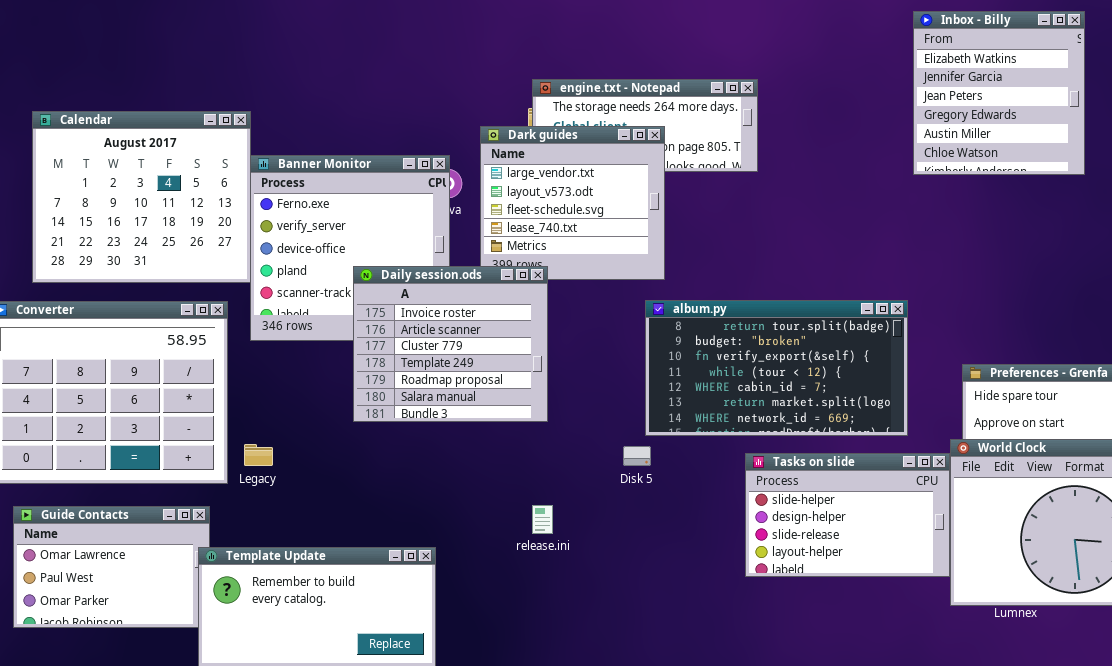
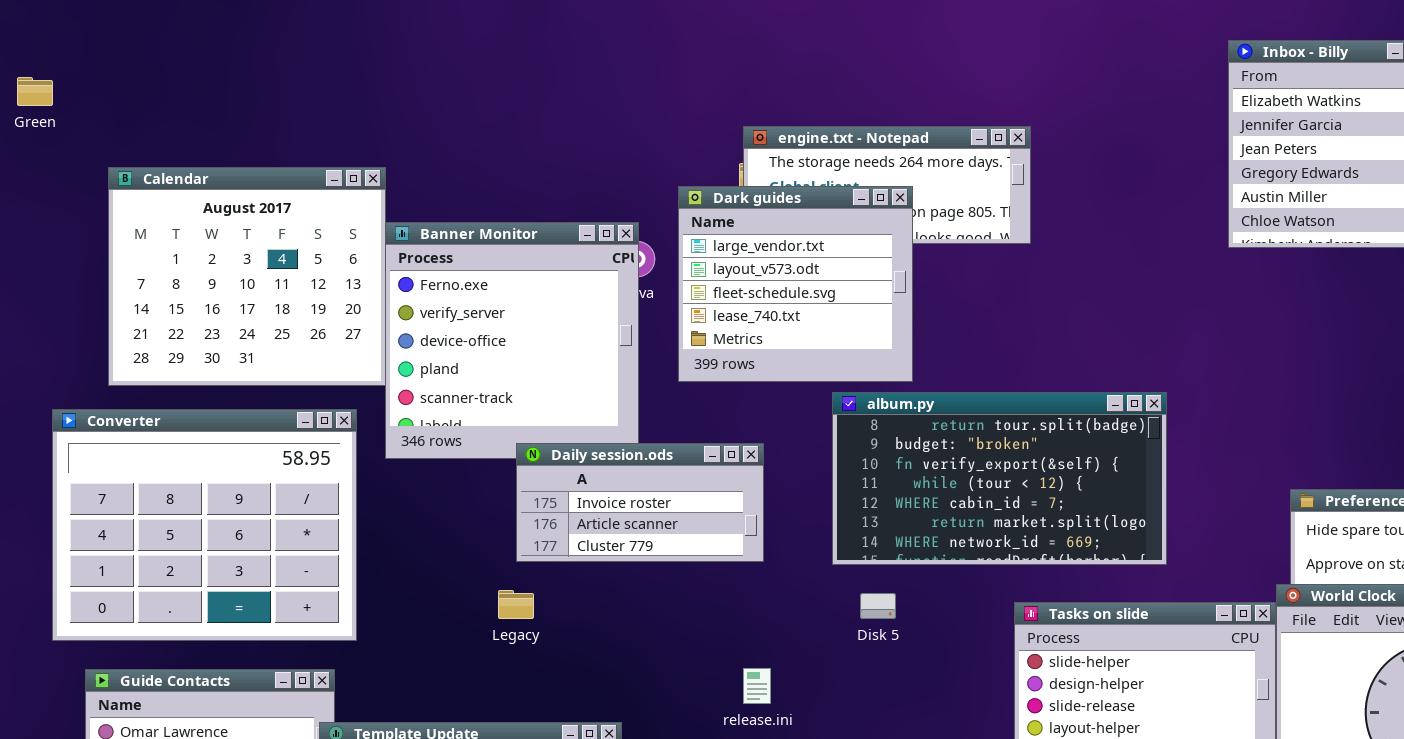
Daily session.ods: [353,266,548,422] -> [516,443,764,562], resized
album.py: [645,300,908,436] -> [832,392,1167,565], moved
Legacy: [244,444,273,466] -> [498,590,534,619], moved

